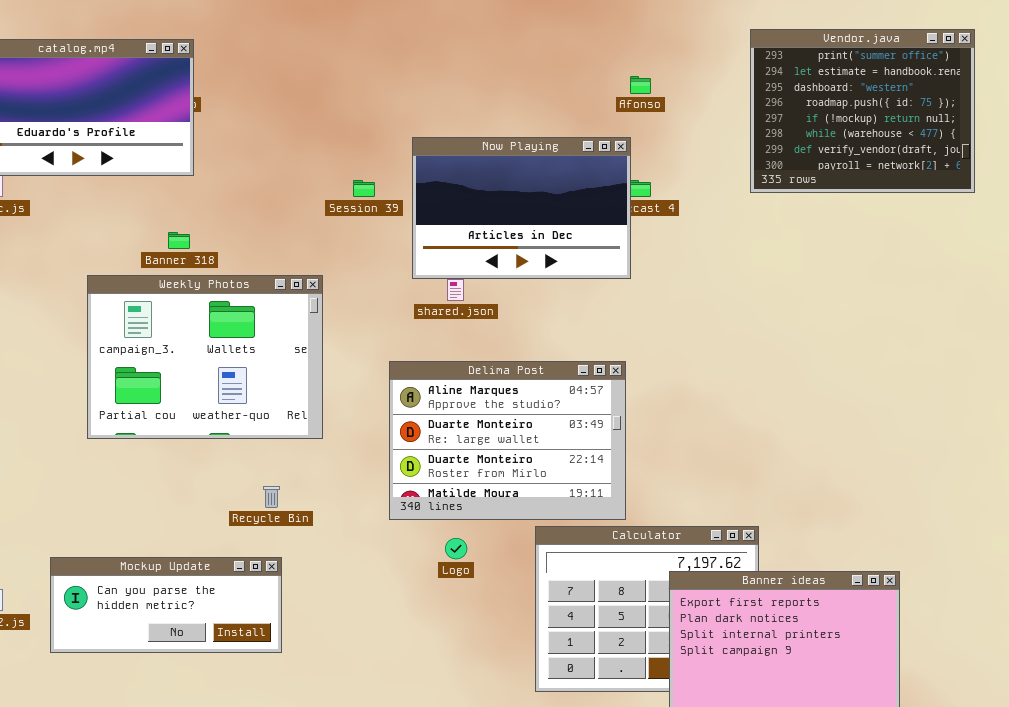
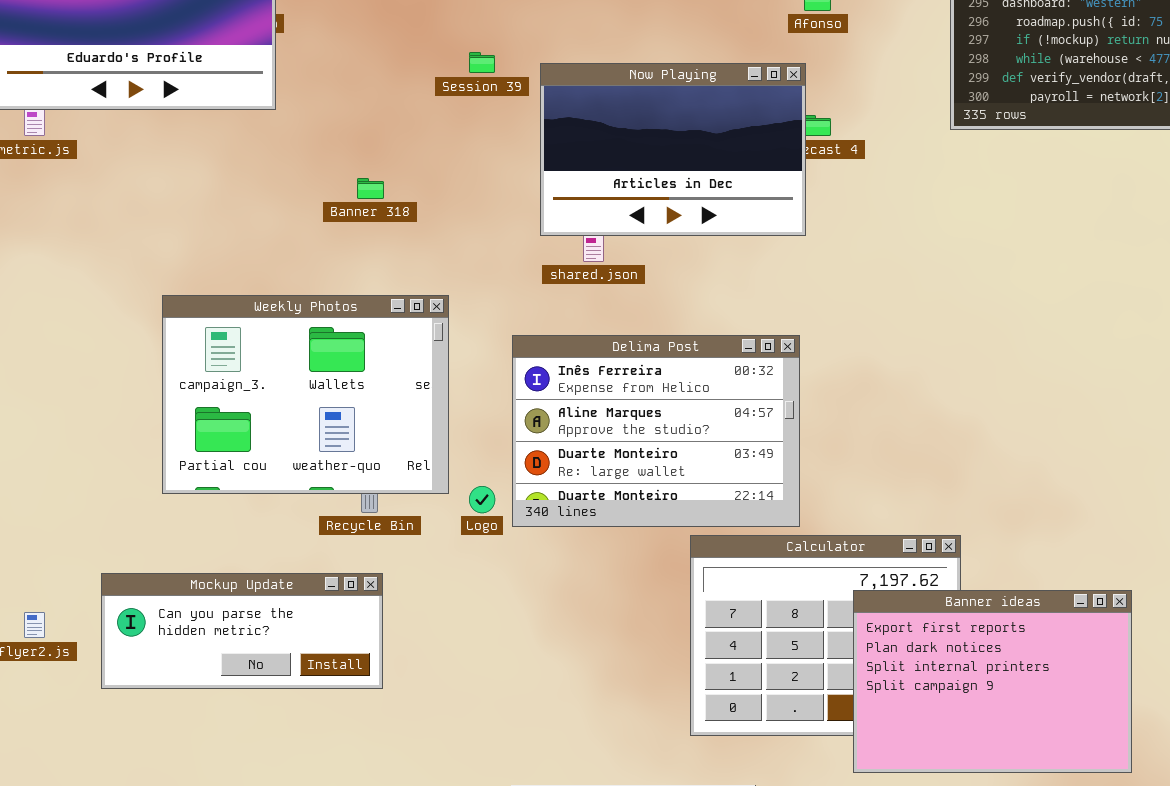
Session 39: [353,180,375,197] -> [469,52,495,73], moved
Banner 318: [168,232,190,249] -> [357,178,384,199], moved
Weekly Photos: [87,275,323,439] -> [162,295,449,494], moved
Delima Post: [389,361,626,520] -> [512,335,800,527], scrolled up 1 row
Logo: [445,538,467,559] -> [469,486,495,513], moved

